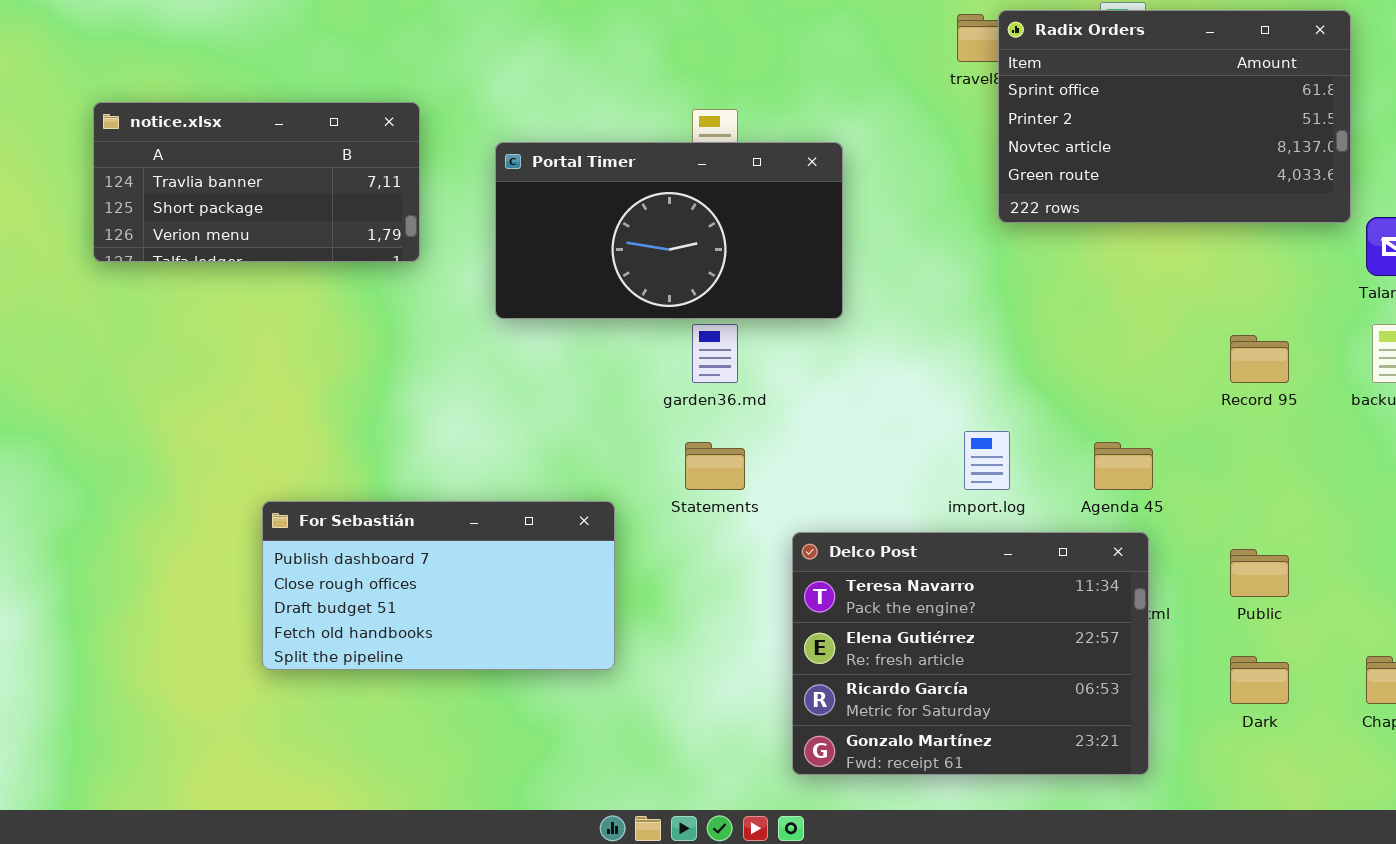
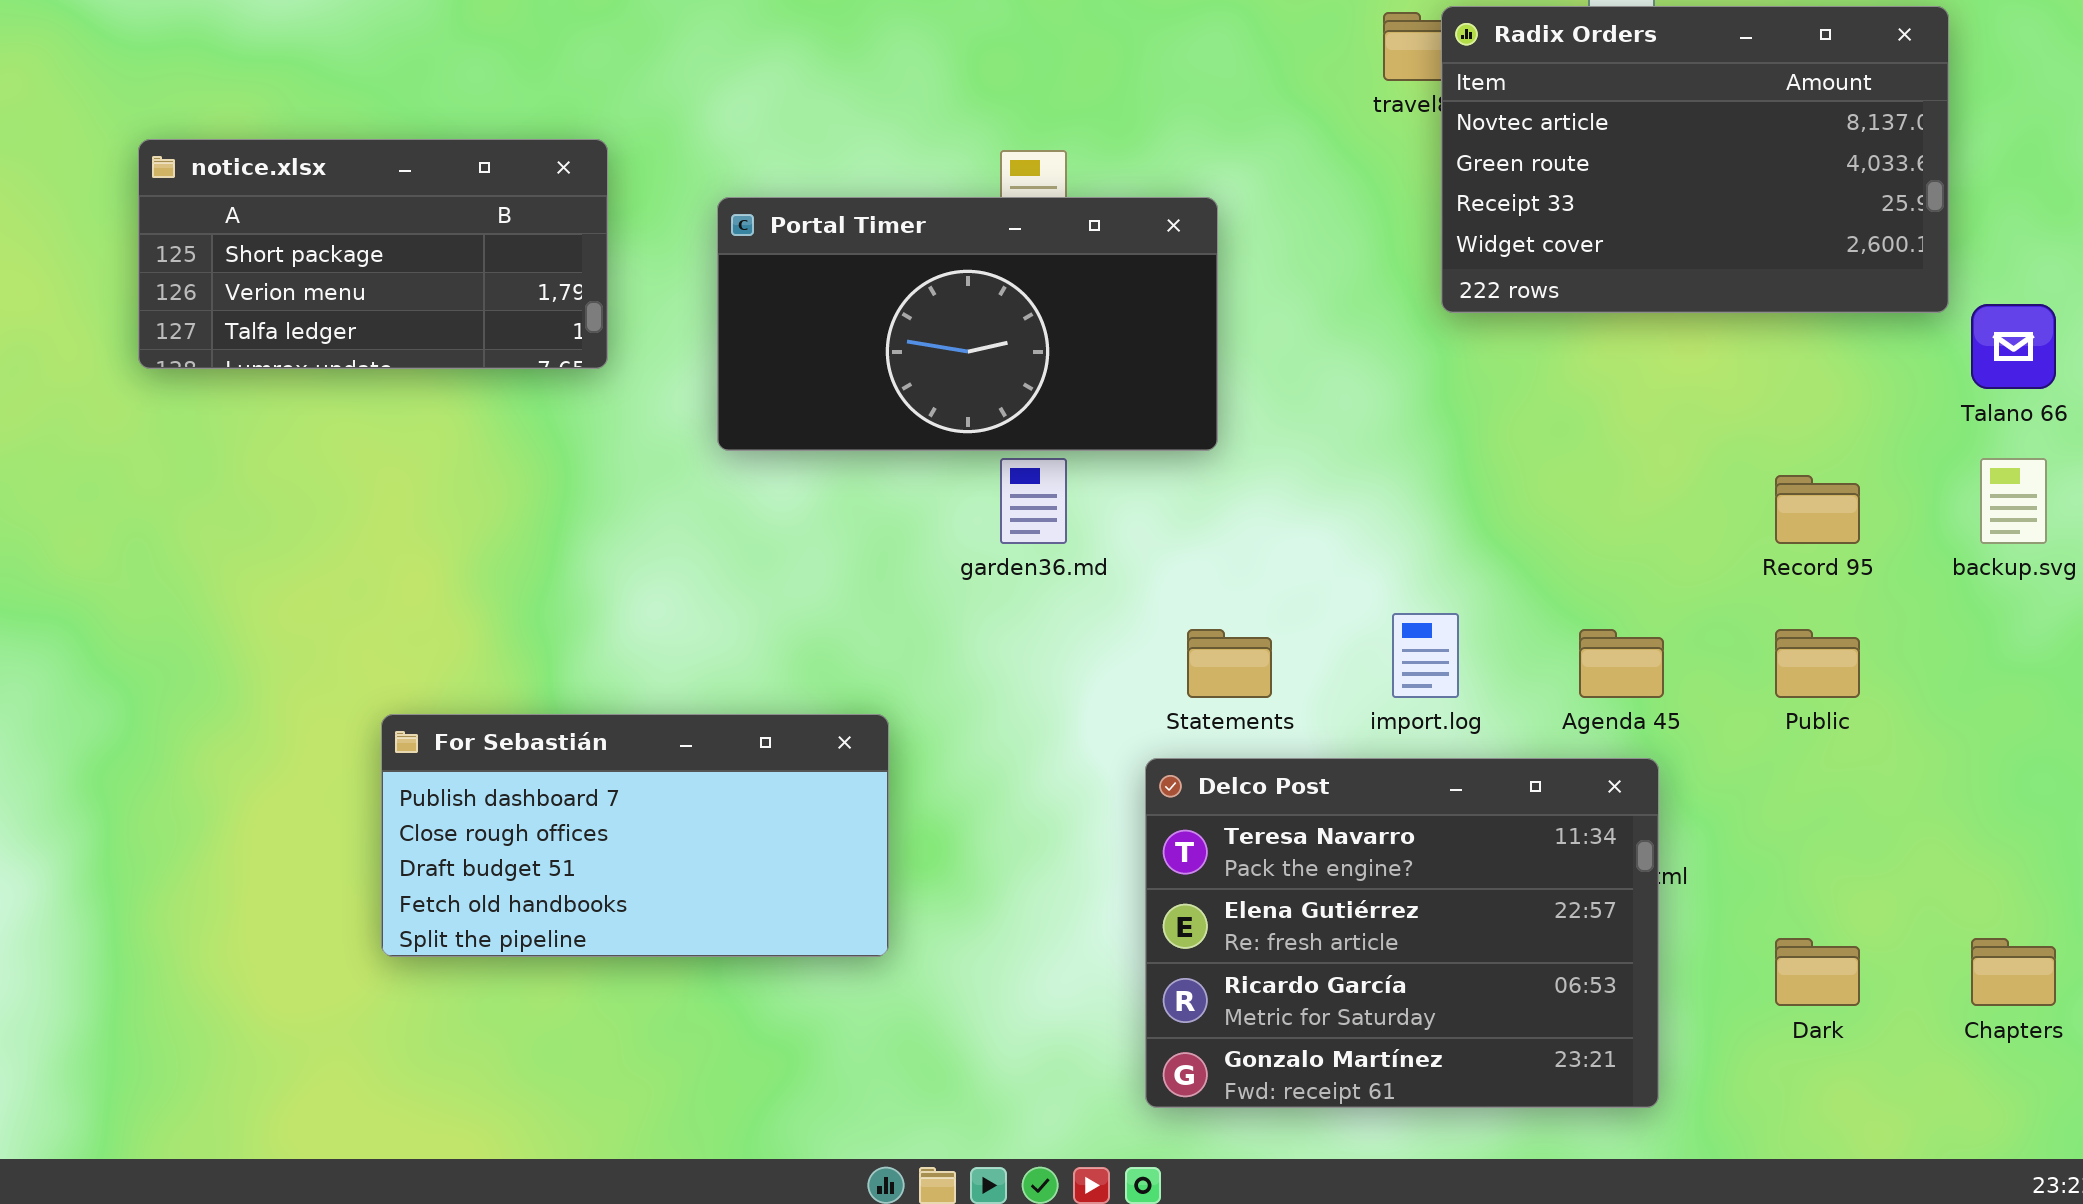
Radix Orders: [998,10,1351,223] -> [1441,6,1949,313], scrolled down 2 rows
notice.xlsx: [93,102,420,262] -> [138,139,608,369], scrolled down 1 row
Statements: [685,442,745,490] -> [1187,629,1272,698], moved
Public: [1230,549,1289,597] -> [1775,629,1860,698], moved

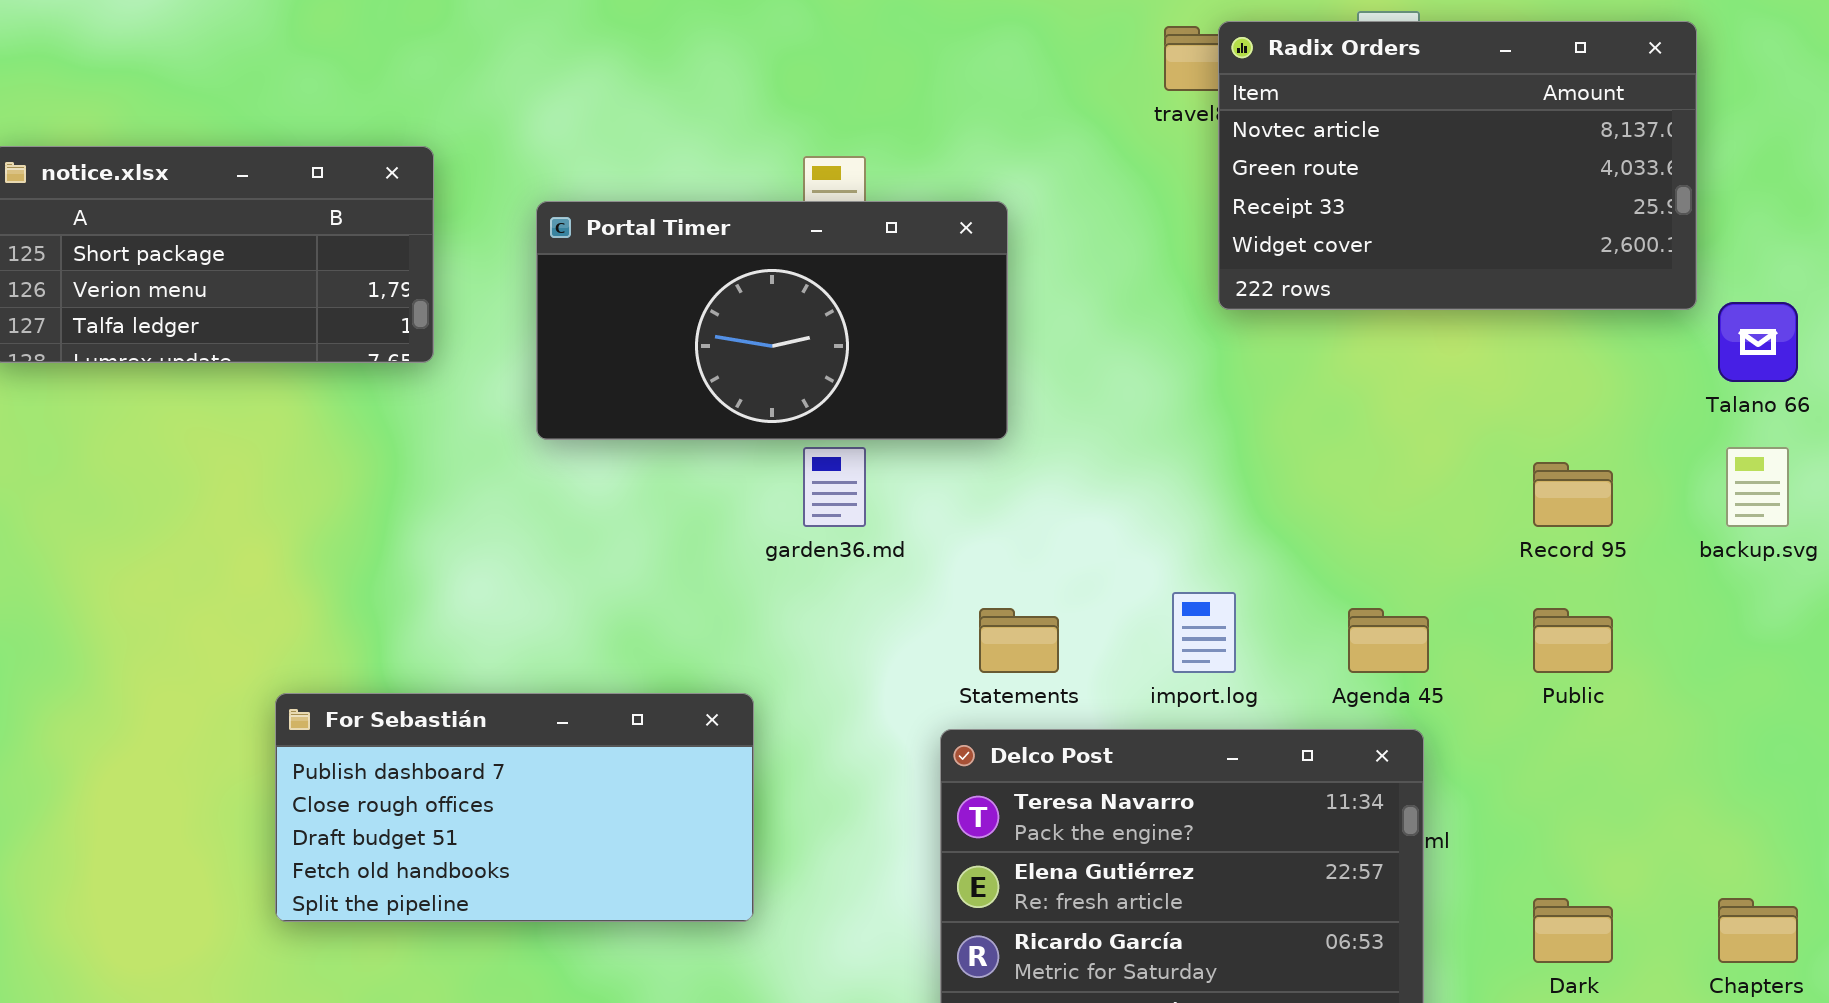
For Sebastián: [381,714,889,957] -> [275,693,754,922], moved

